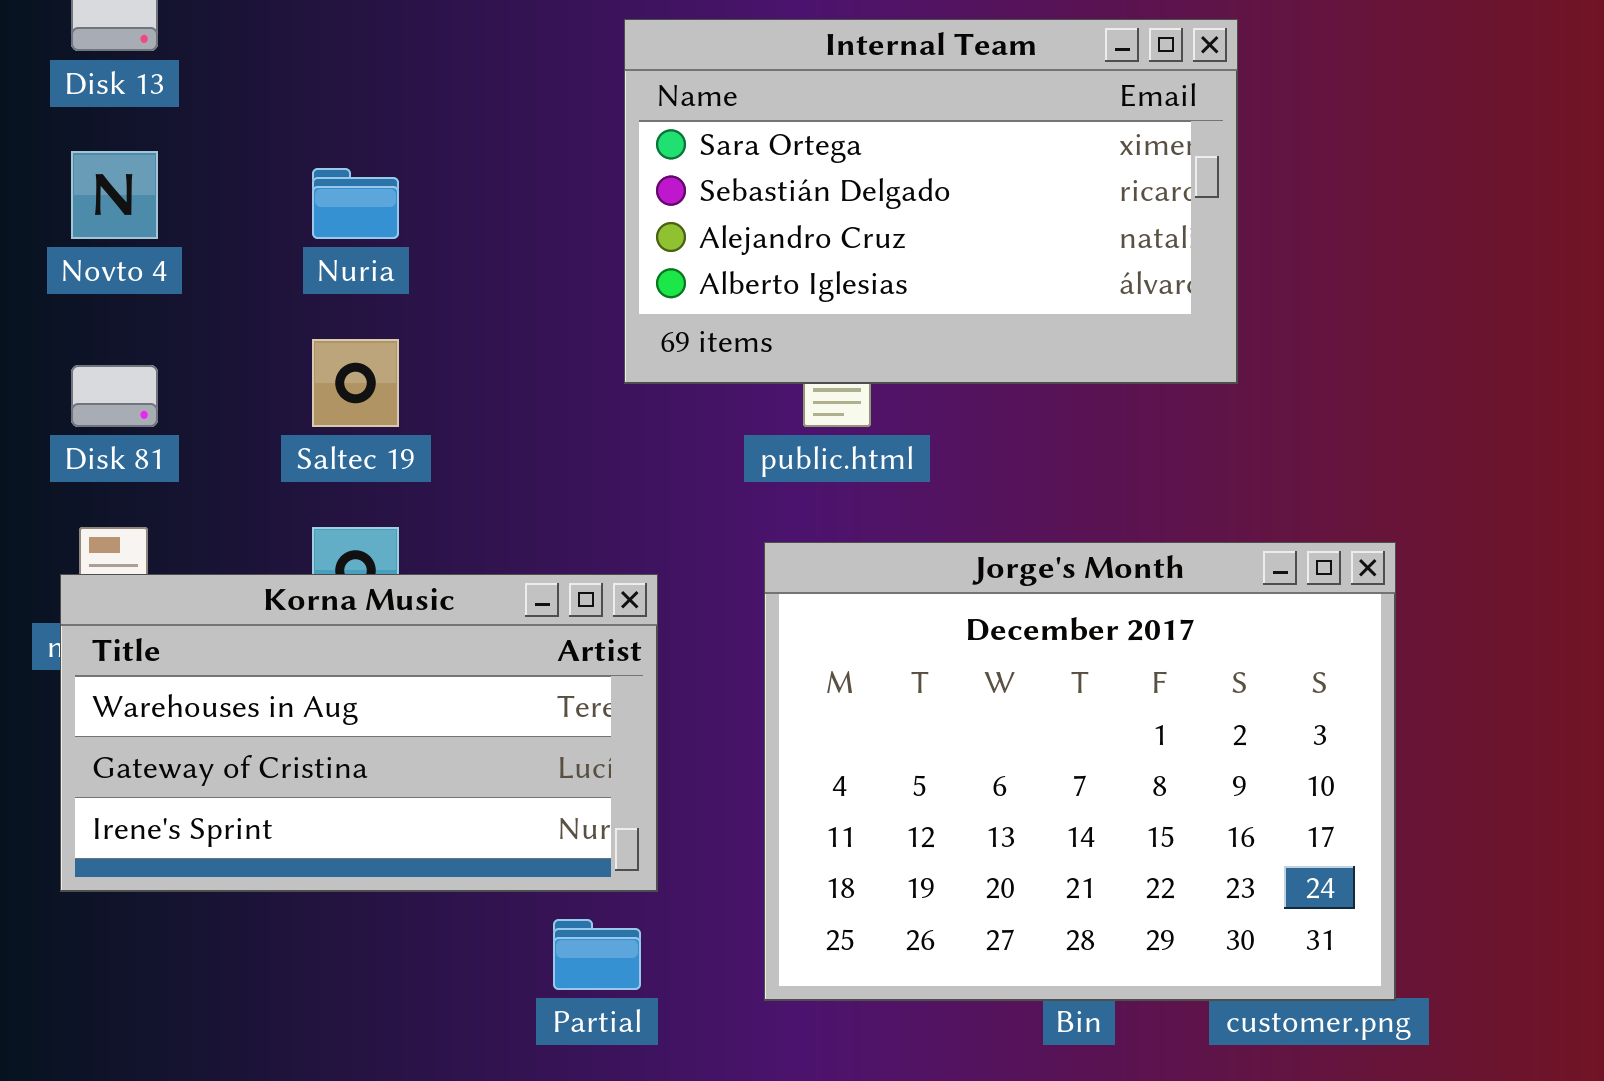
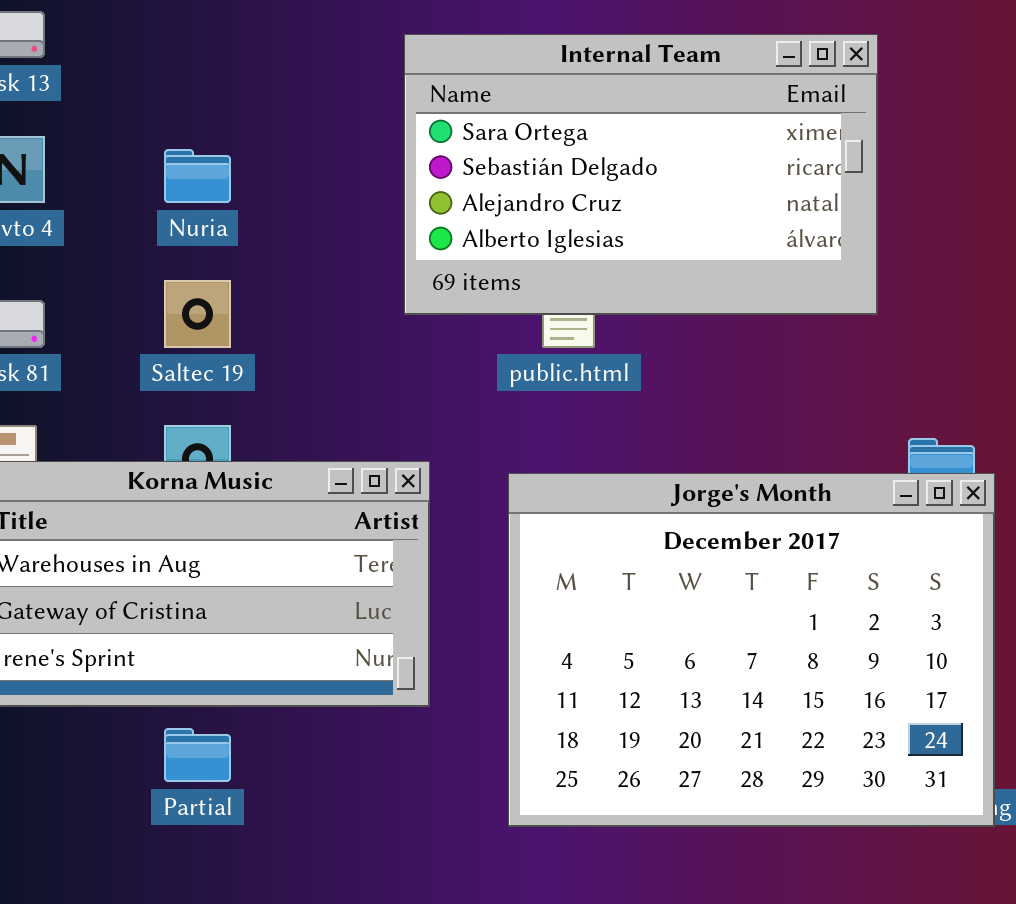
Jorge's Month: [764,542,1396,1001] -> [508,473,995,827], moved
Partial: [553,919,641,990] -> [164,728,231,782], moved

